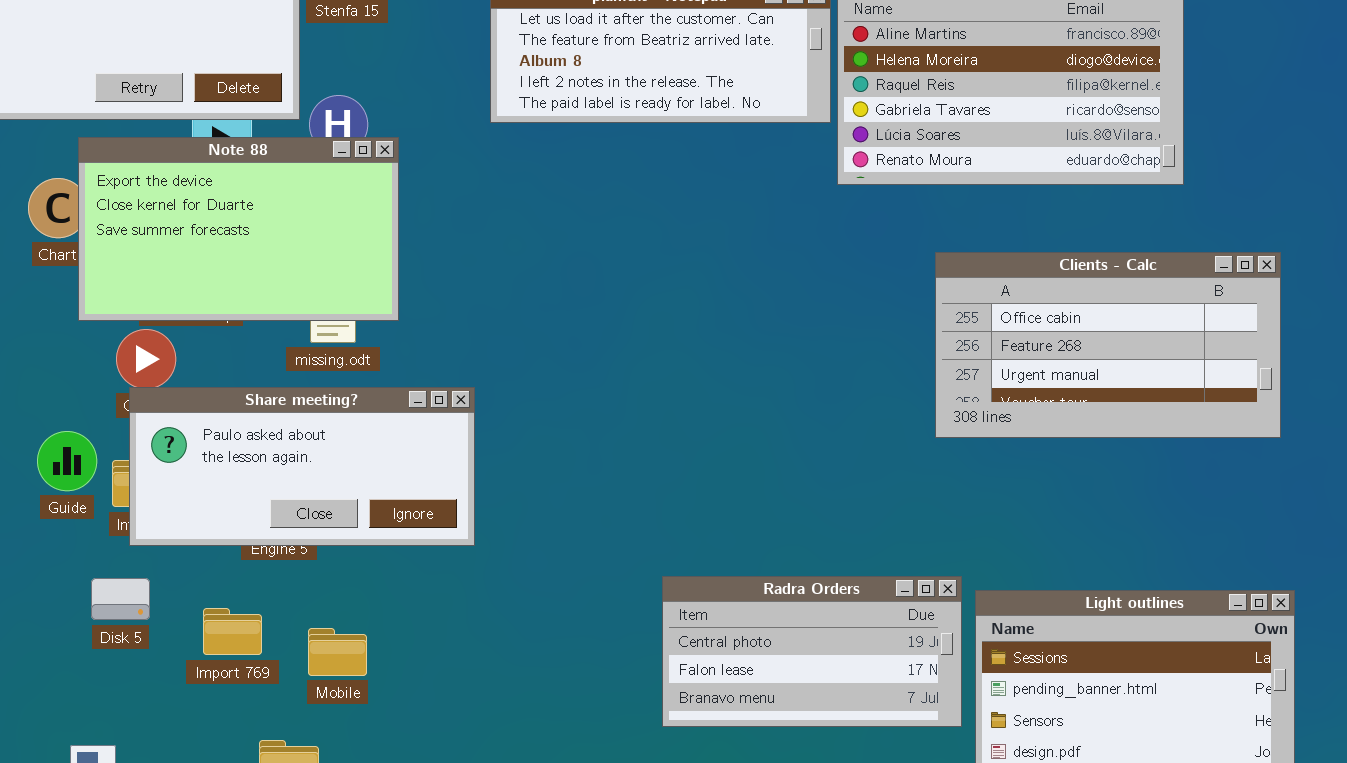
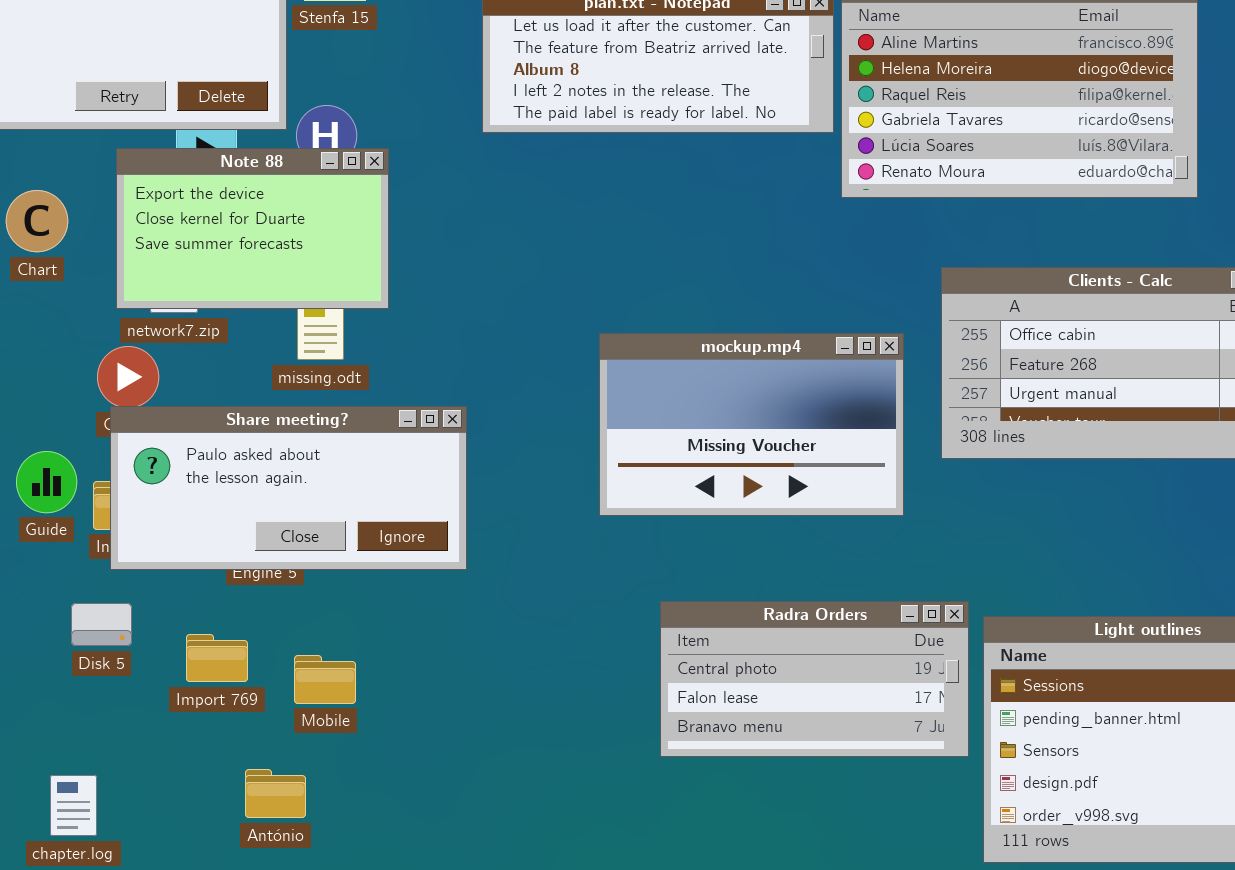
Note 88: [78,137,399,321] -> [116,148,389,309], resized
mockup.mp4: none -> [599,333,904,516], opened

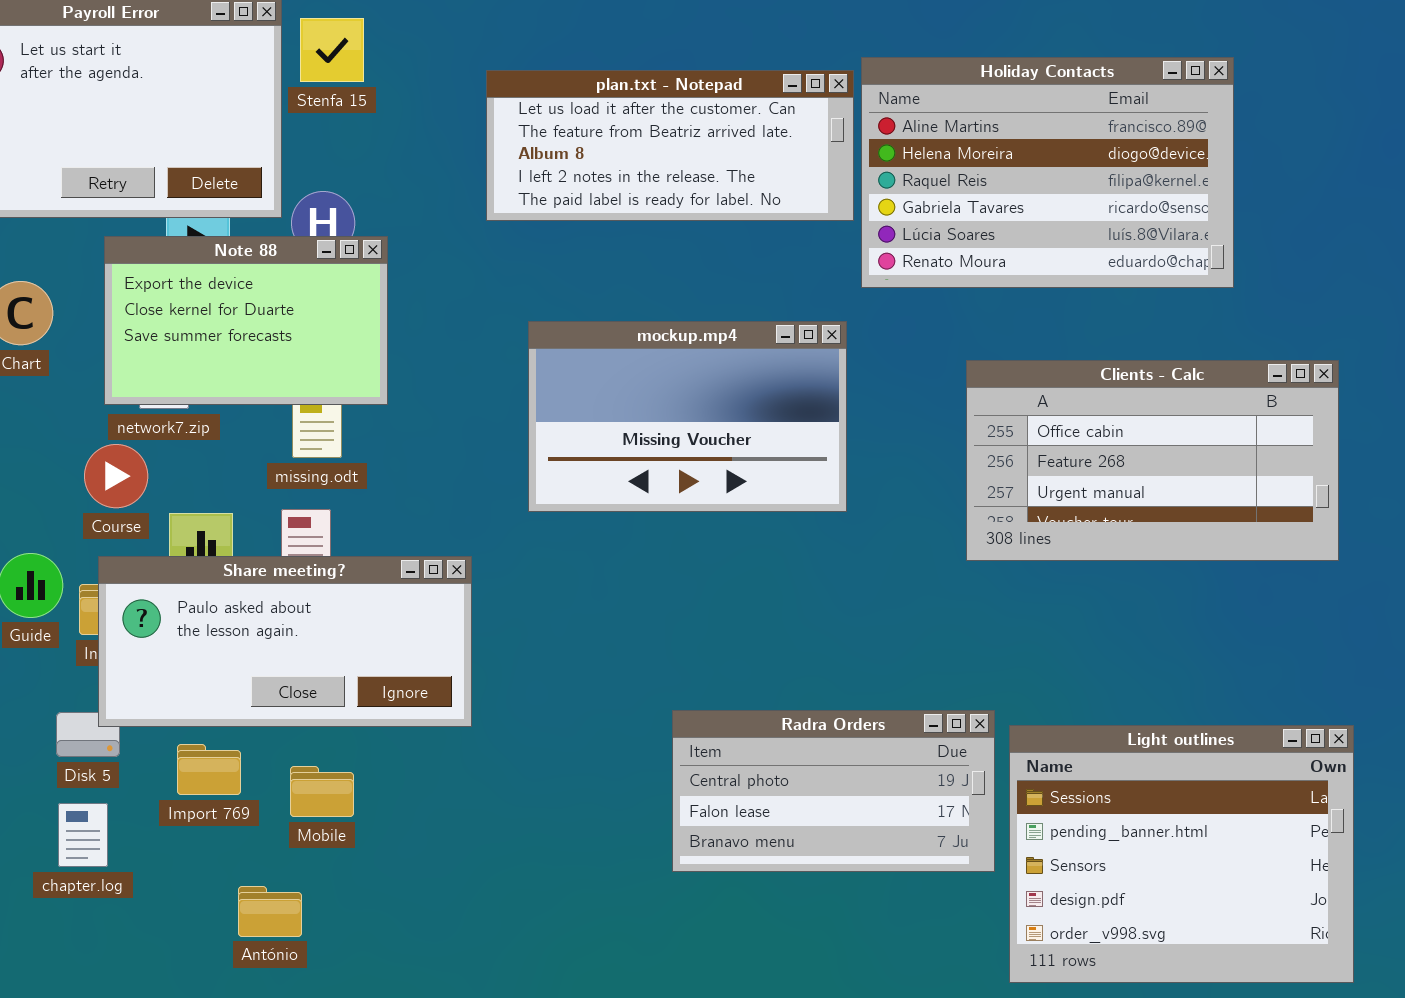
mockup.mp4: [599,333,904,516] -> [528,321,847,512], moved
Share meeting?: [110,406,467,570] -> [98,556,472,727], moved
chapter.log: [50,775,97,836] -> [58,803,108,867], moved

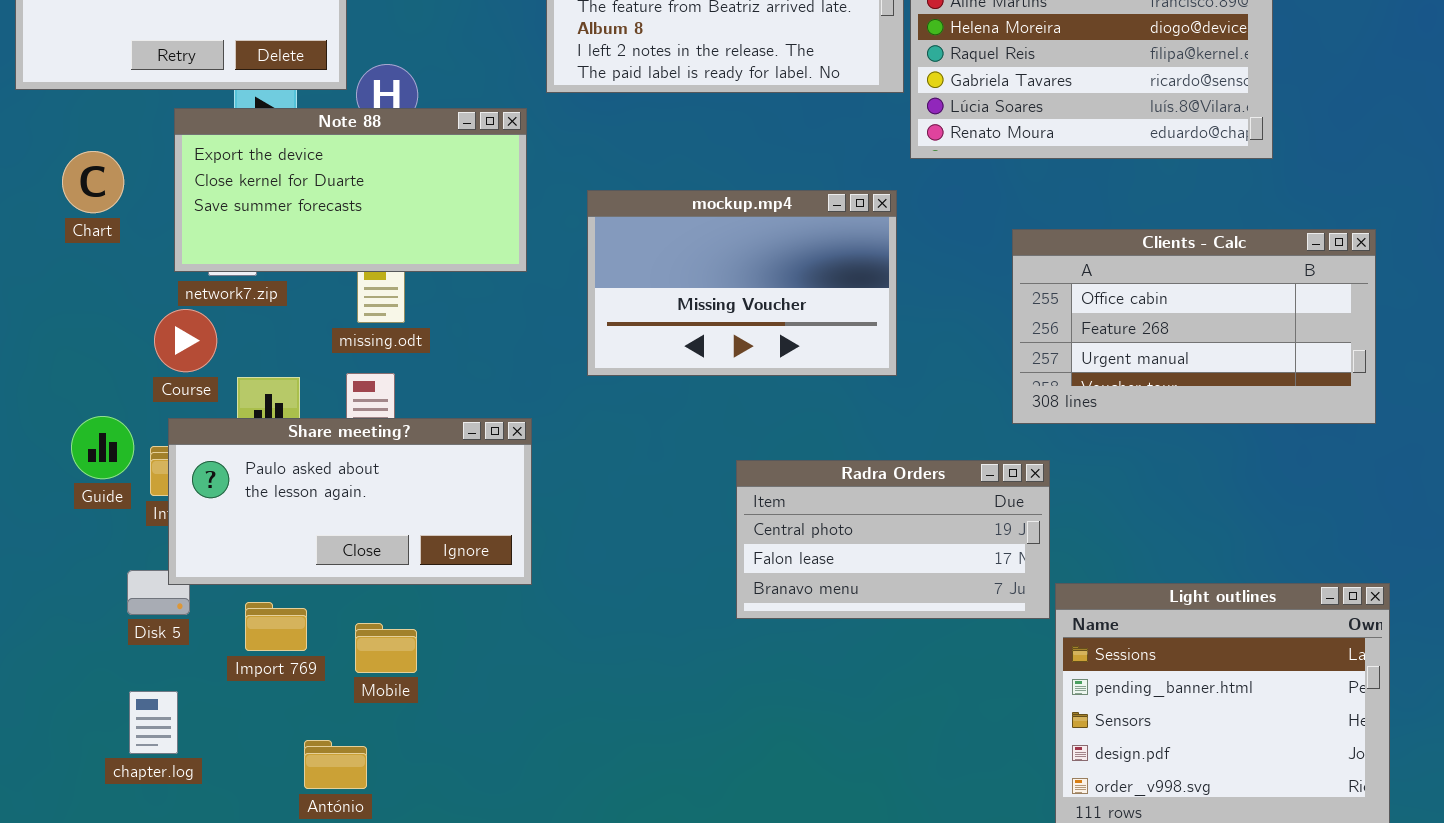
Note 88: [104,236,388,405] -> [174,108,527,272], resized
Radra Orders: [672,710,995,872] -> [736,460,1050,619], moved
chapter.log: [58,803,108,867] -> [129,691,178,754], moved

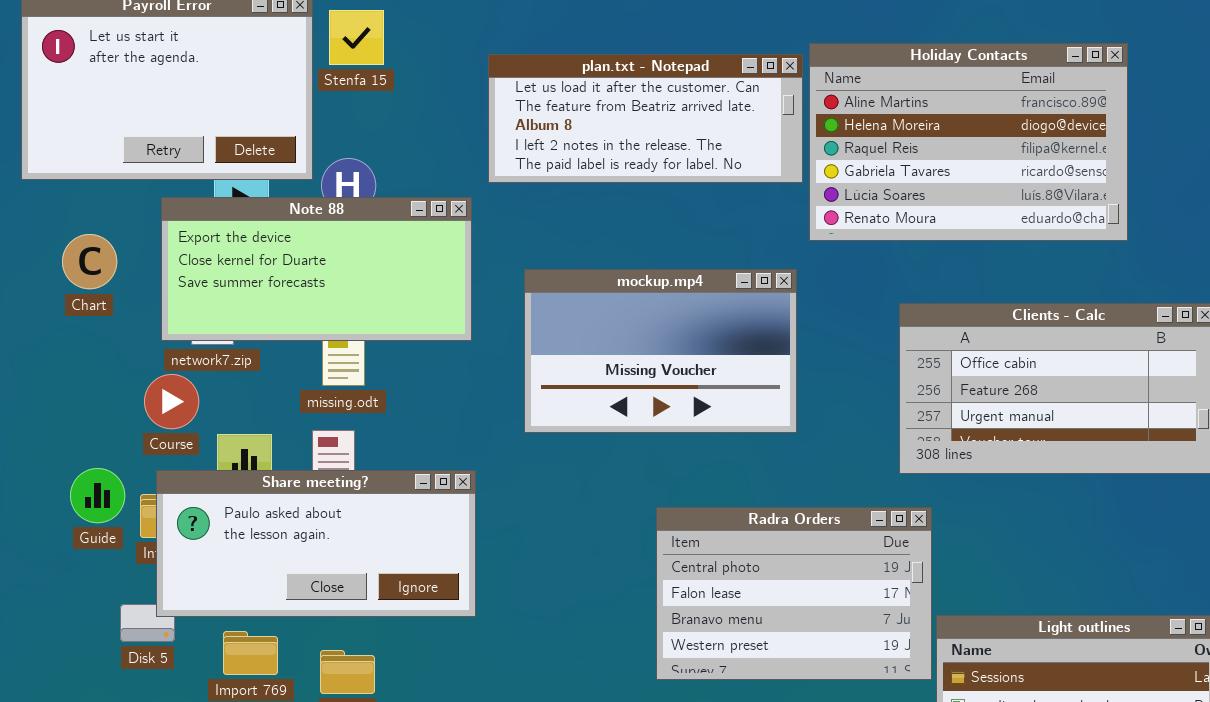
Radra Orders: [736,460,1050,619] -> [656,507,932,680], resized

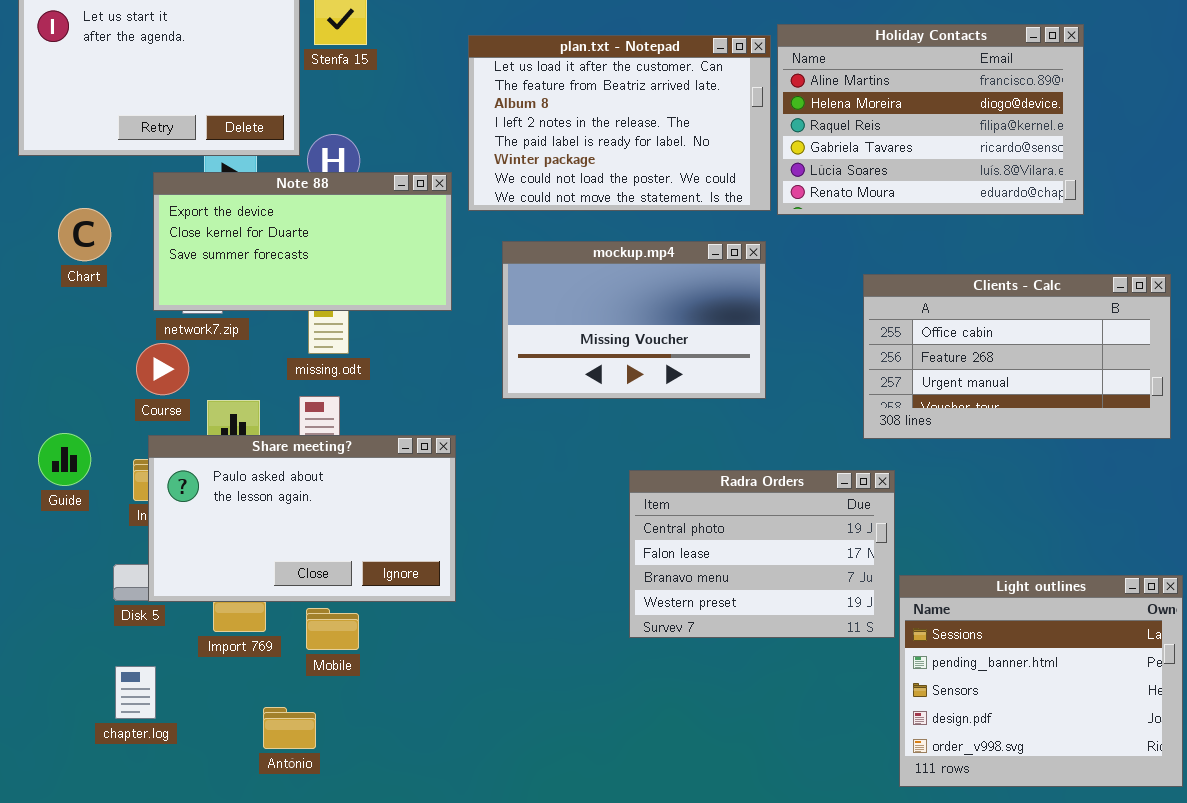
plan.txt - Notepad: [488,54,803,183] -> [468,35,771,211], resized
Guide: [70,468,125,523] -> [38,433,91,486], moved
Share meeting?: [156,470,476,617] -> [148,435,456,602], resized

